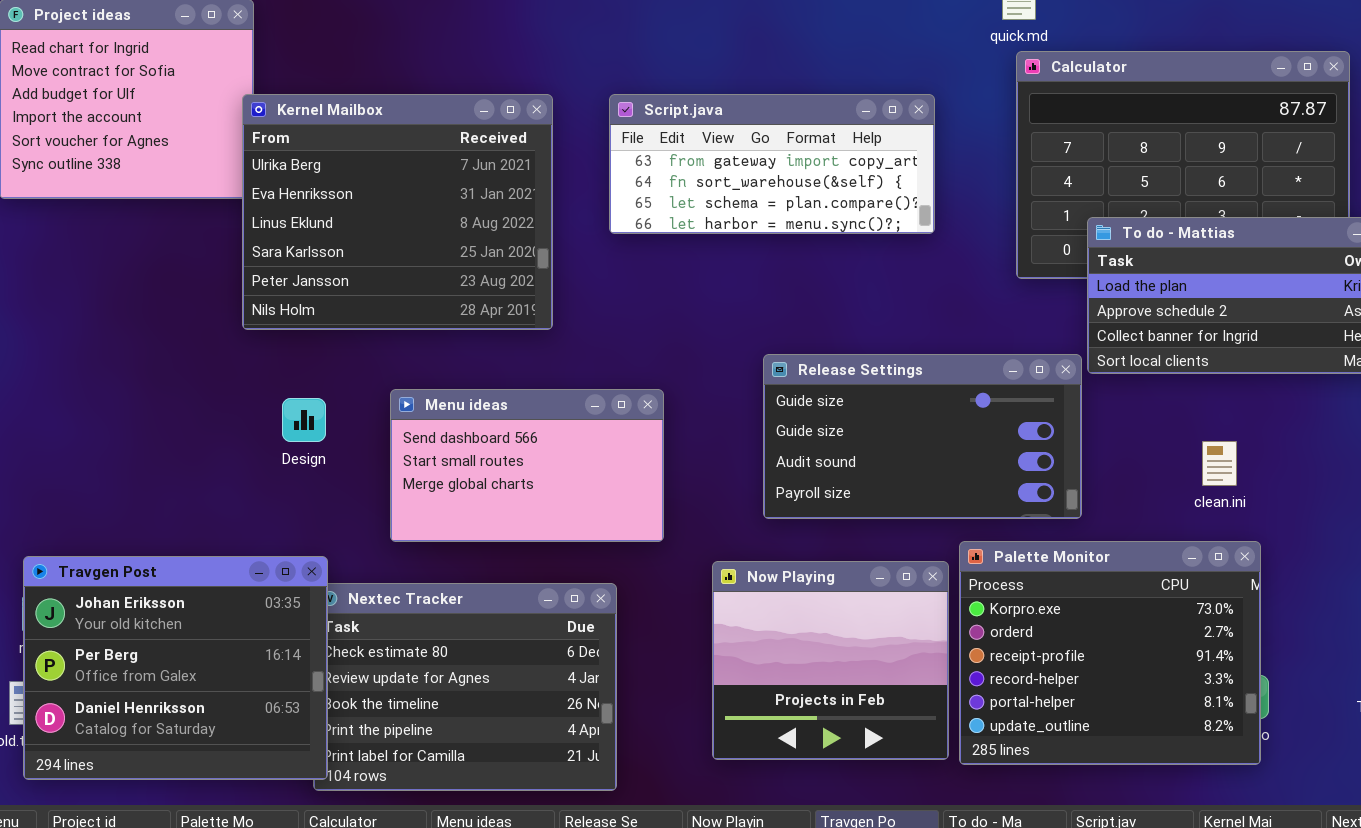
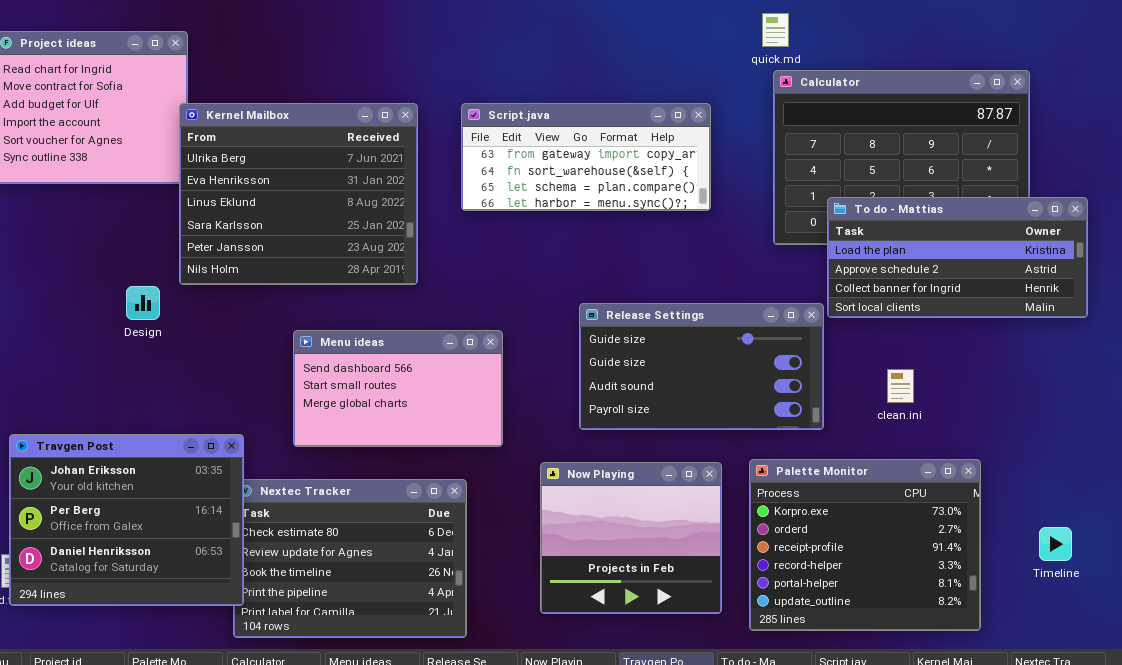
Design: [282,398,326,442] -> [126,286,160,320], moved
clean.ini: [1202,441,1237,486] -> [887,369,914,403], moved
Palette Monitor: [959,541,1261,765] -> [749,459,981,631], moved
Travgen Post: [23,556,328,780] -> [9,434,244,606], moved

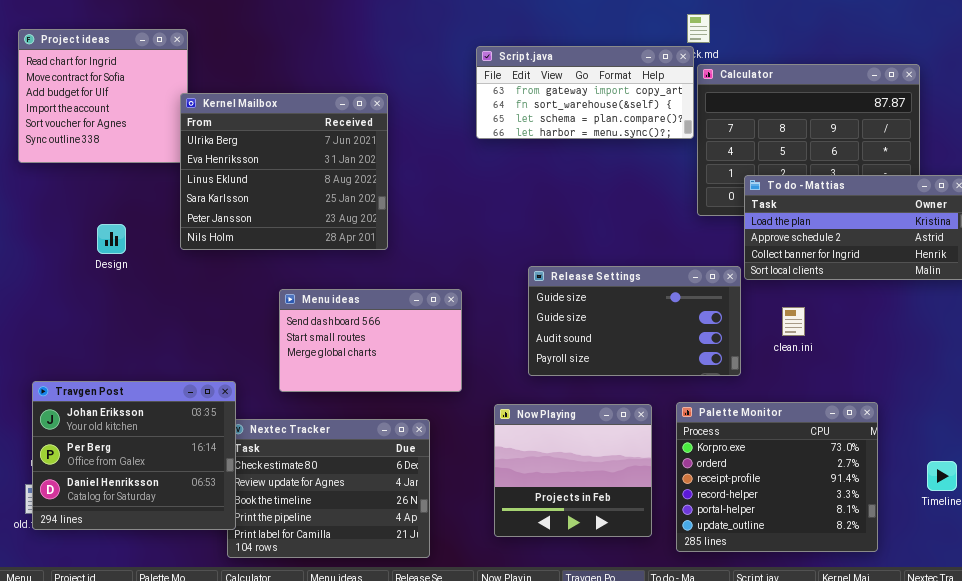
Script.java: [461,103,711,211] -> [476,46,694,139], moved
Design: [126,286,160,320] -> [97,224,126,254], moved
clean.ini: [887,369,914,403] -> [782,307,805,336], moved

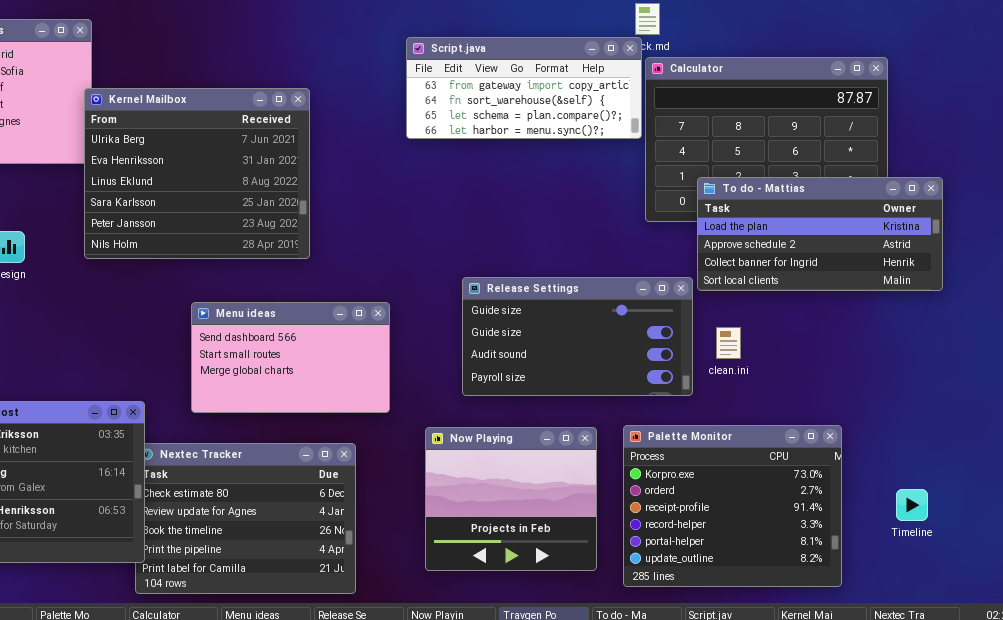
clean.ini: [782,307,805,336] -> [716,327,741,359], moved

